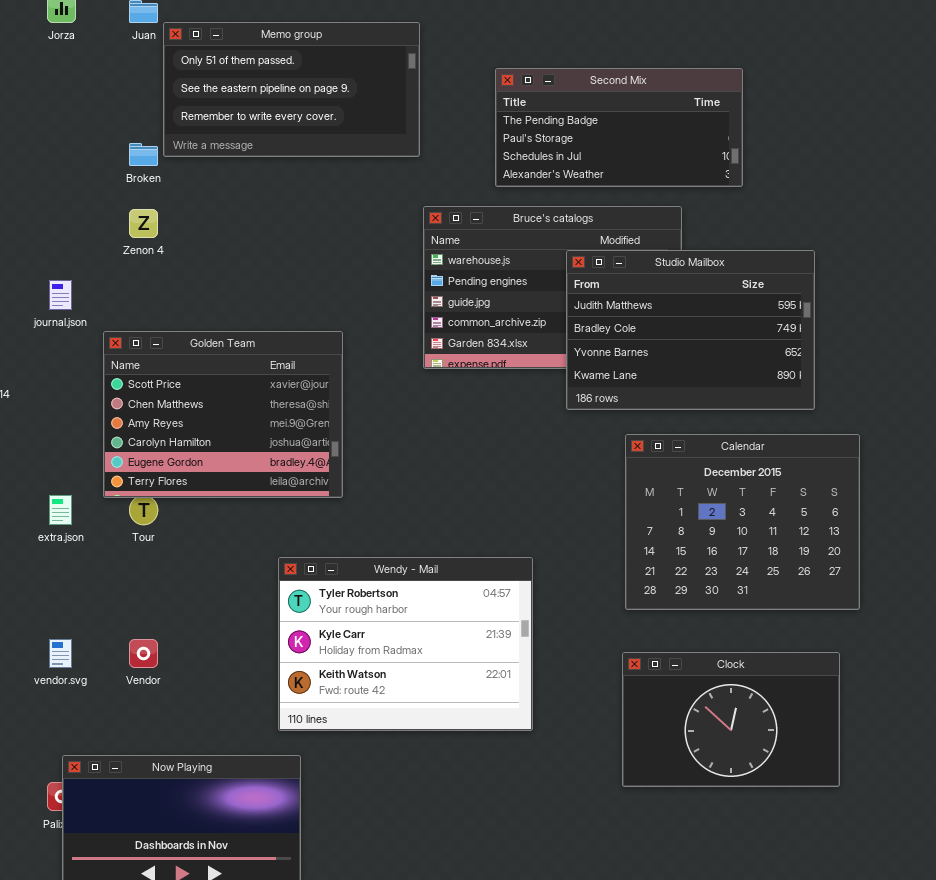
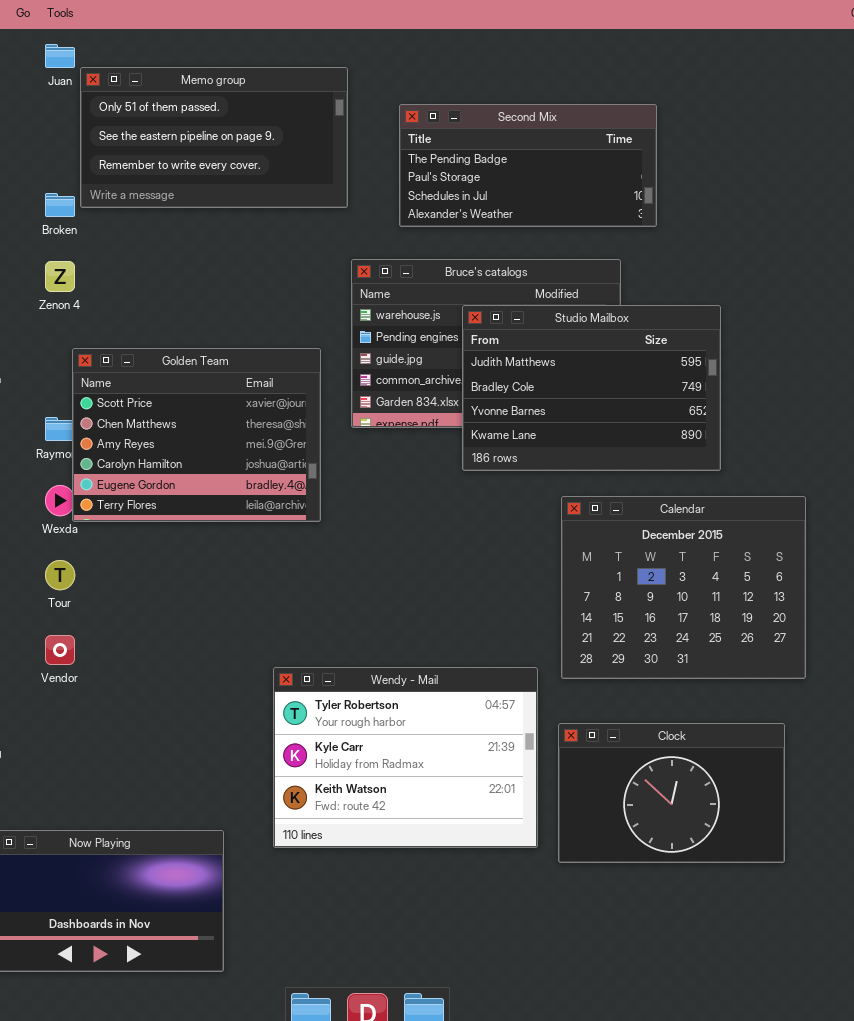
Second Mix: [495,68,743,187] -> [399,104,657,227], moved
Studio Mailbox: [566,250,815,410] -> [462,305,721,471], moved
Golden Team: [103,331,343,498] -> [72,348,321,522], moved
Wendy - Mail: [278,557,533,731] -> [273,667,538,848], moved
Vendor: [129,639,158,668] -> [45,635,75,665], moved

